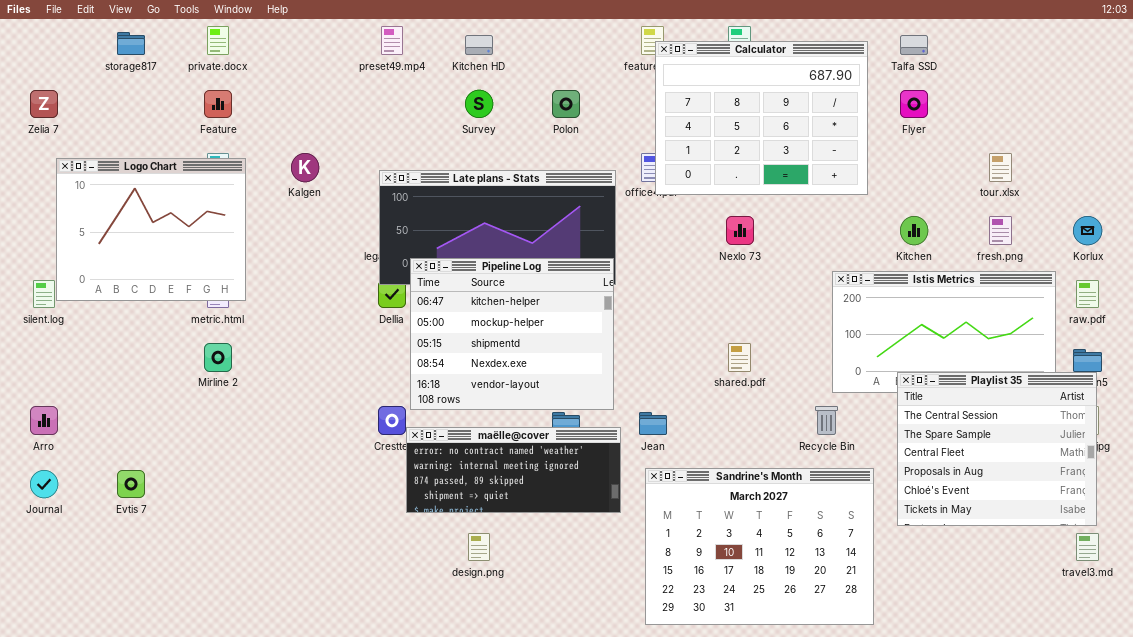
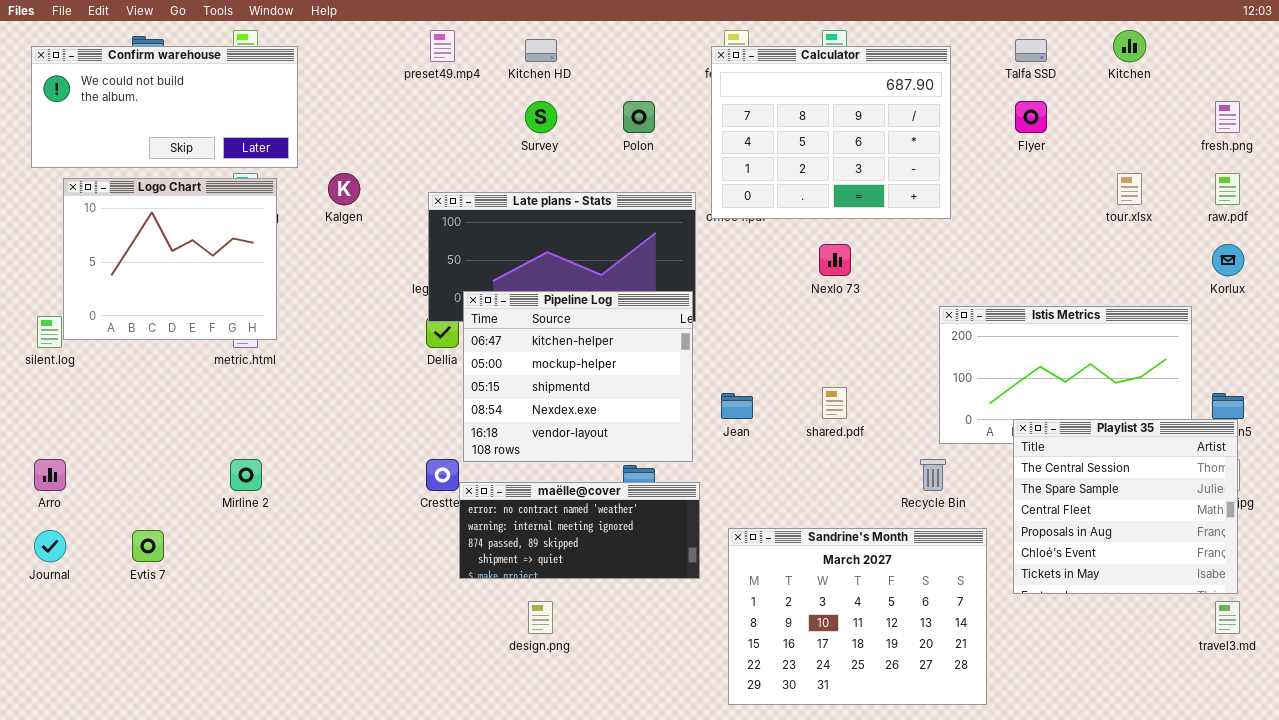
Confirm warehouse: none -> [31,46,298,168], opened
Calculator: [655,41,868,195] -> [711,46,951,219], moved
Kitchen: [900,216,928,245] -> [1113,30,1146,62], moved
fresh.png: [989,216,1012,245] -> [1215,101,1240,133], moved
raw.pdf: [1076,280,1099,308] -> [1215,173,1240,205], moved
Mirline 2: [204,343,232,372] -> [230,459,262,491], moved
Jean: [639,412,667,435] -> [721,393,753,419], moved

